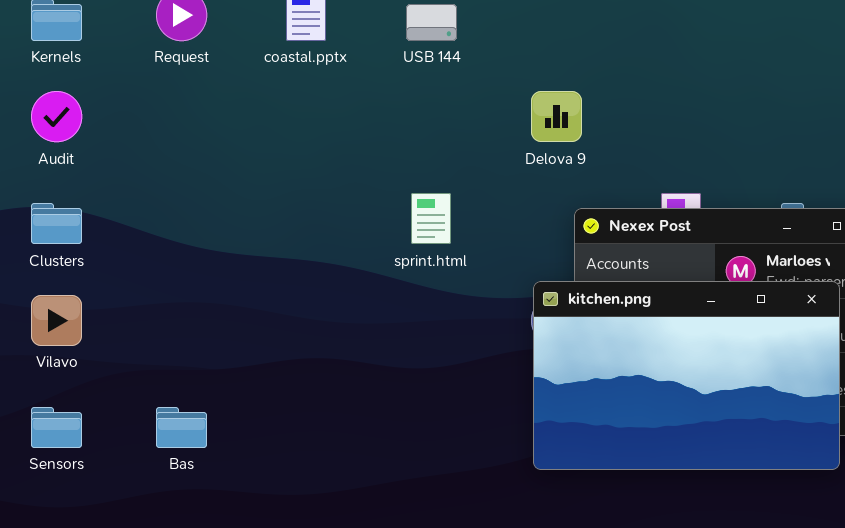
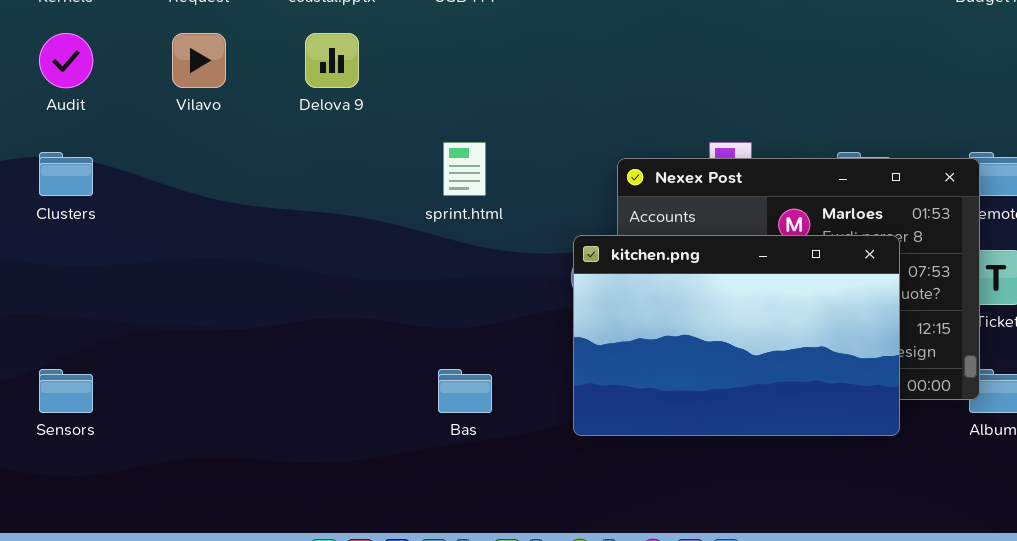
Delova 9: [531,91,582,142] -> [305,33,359,88], moved
Vilavo: [31,295,82,346] -> [172,33,226,88], moved
Bas: [156,407,207,448] -> [438,369,492,413], moved

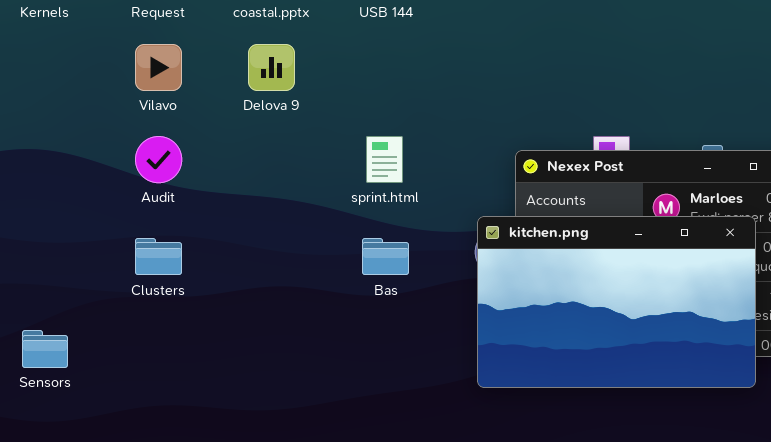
Audit: [39,33,93,88] -> [135,136,182,183], moved
Clusters: [39,152,93,196] -> [135,238,182,275], moved
Bas: [438,369,492,413] -> [362,238,409,275], moved

